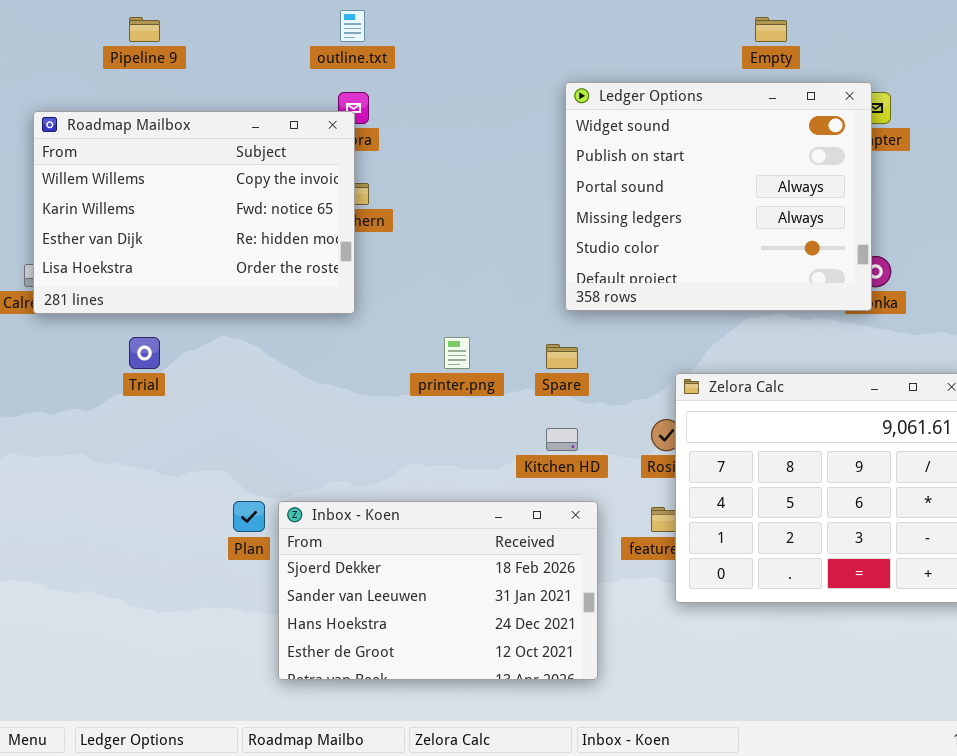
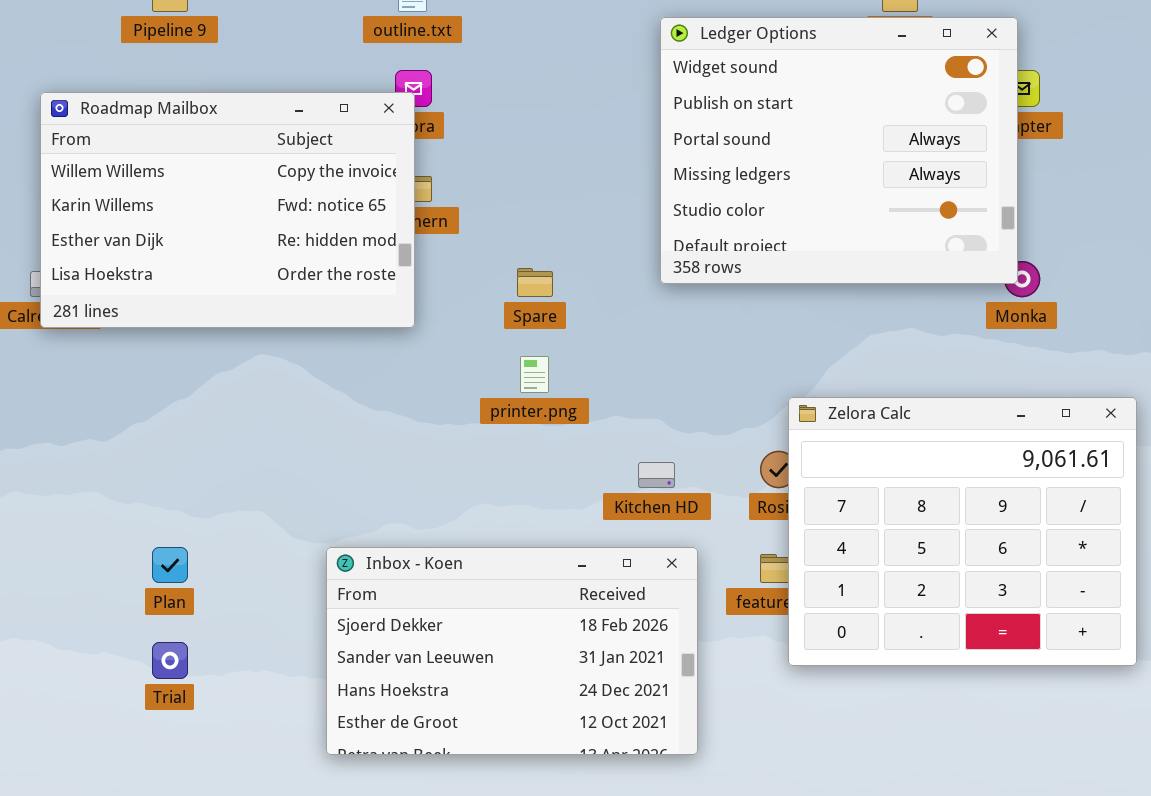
Ledger Options: [565,82,872,311] -> [660,17,1018,284], moved
Trial: [129,337,160,369] -> [152,642,188,679], moved
Spare: [546,344,578,369] -> [517,268,553,297], moved
Plan: [233,501,265,532] -> [152,547,188,583], moved

